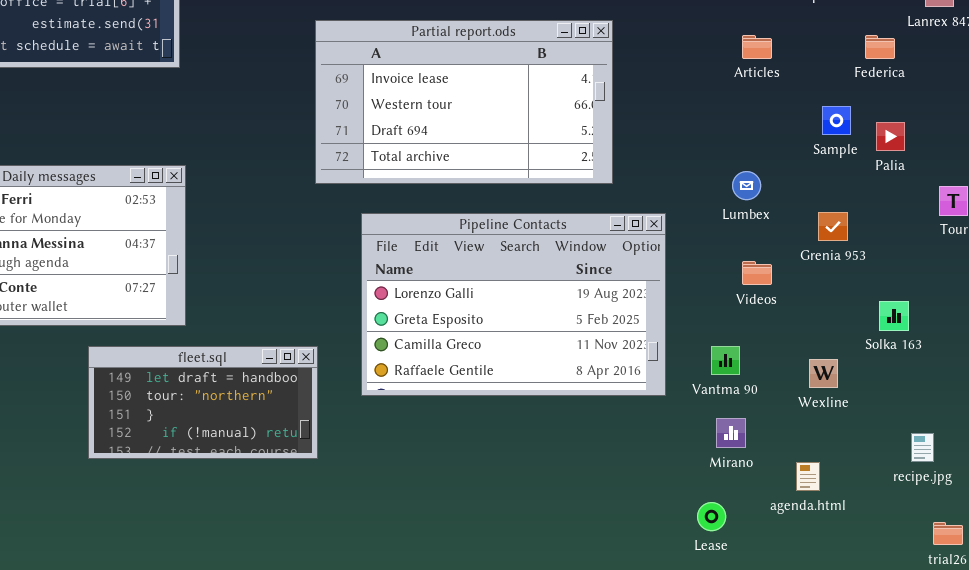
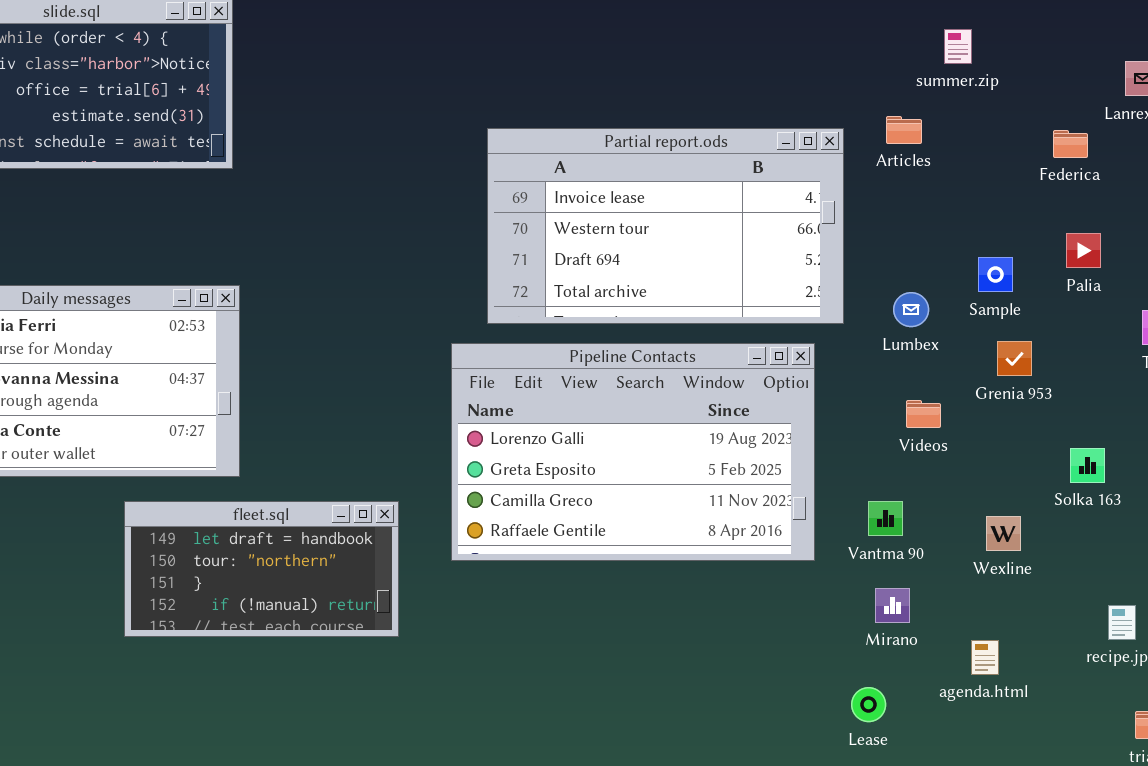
Partial report.ods: [315,20,613,184] -> [487,128,844,324], moved
Articles: [742,35,772,59] -> [886,116,922,144], moved
Sample: [822,106,851,135] -> [978,257,1013,292], moved

